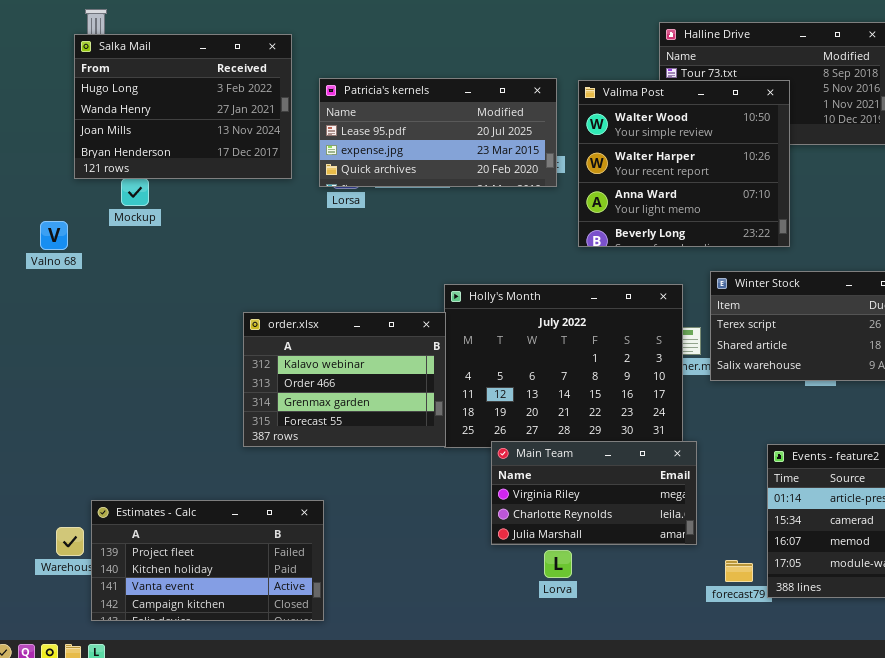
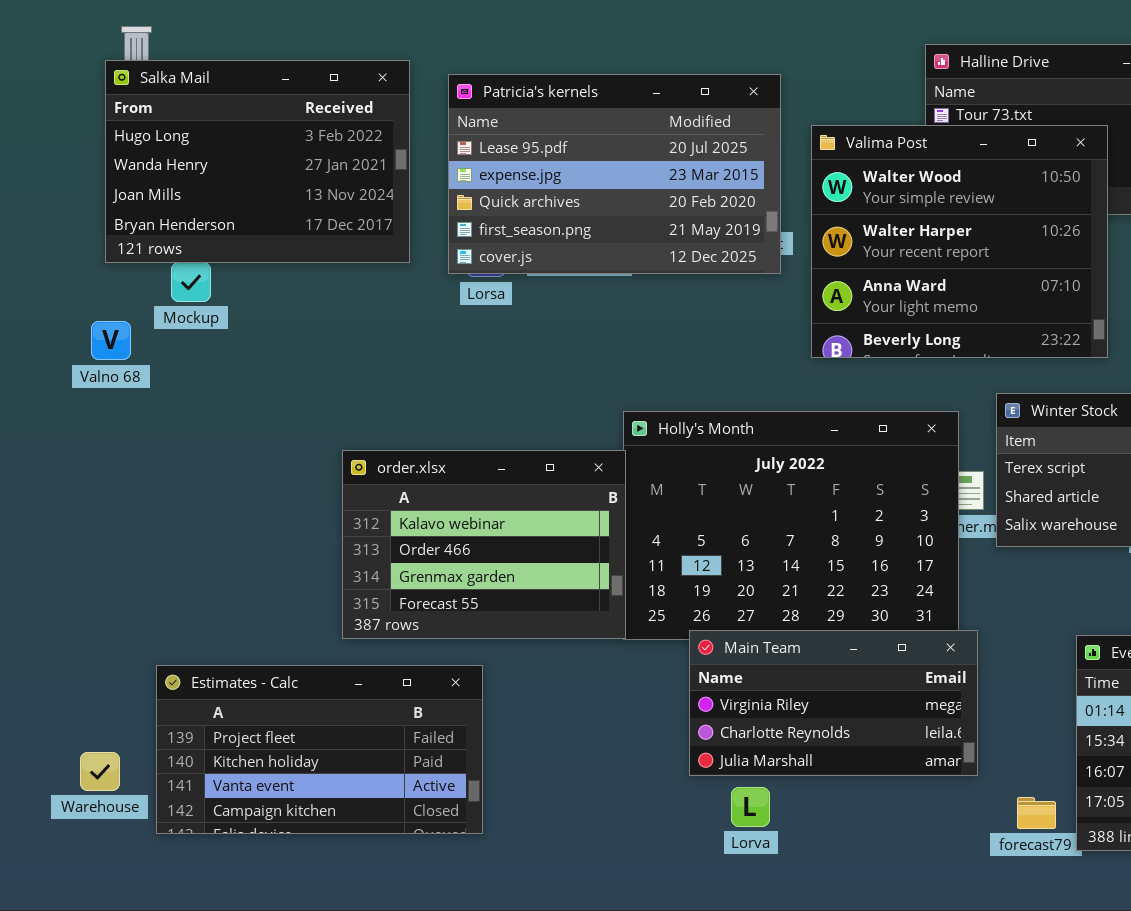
Patricia's kernels: [319,78,557,187] -> [448,74,781,274], resized
Valno 68: [40,221,68,250] -> [91,321,131,360], moved
Estimates - Calc: [91,500,324,621] -> [156,665,483,834], moved
Lorva: [544,550,572,578] -> [731,787,770,827], moved

